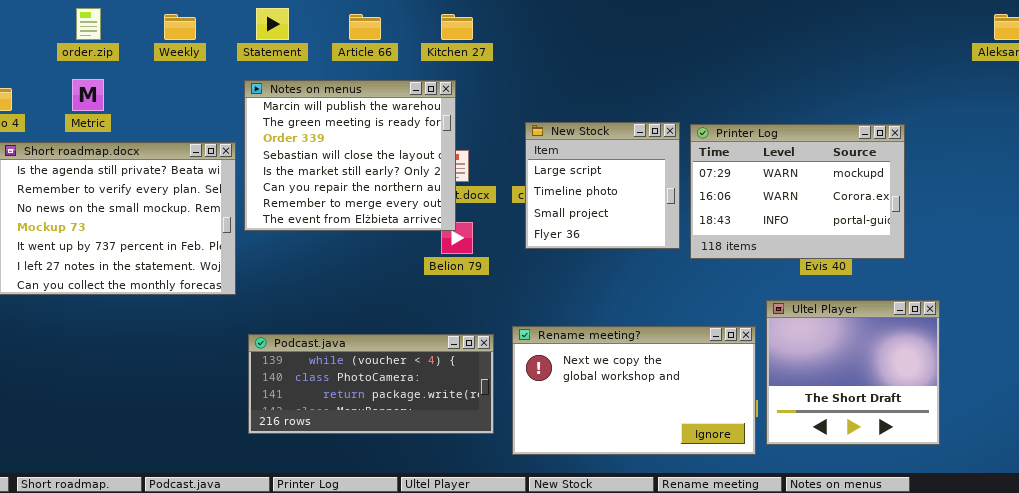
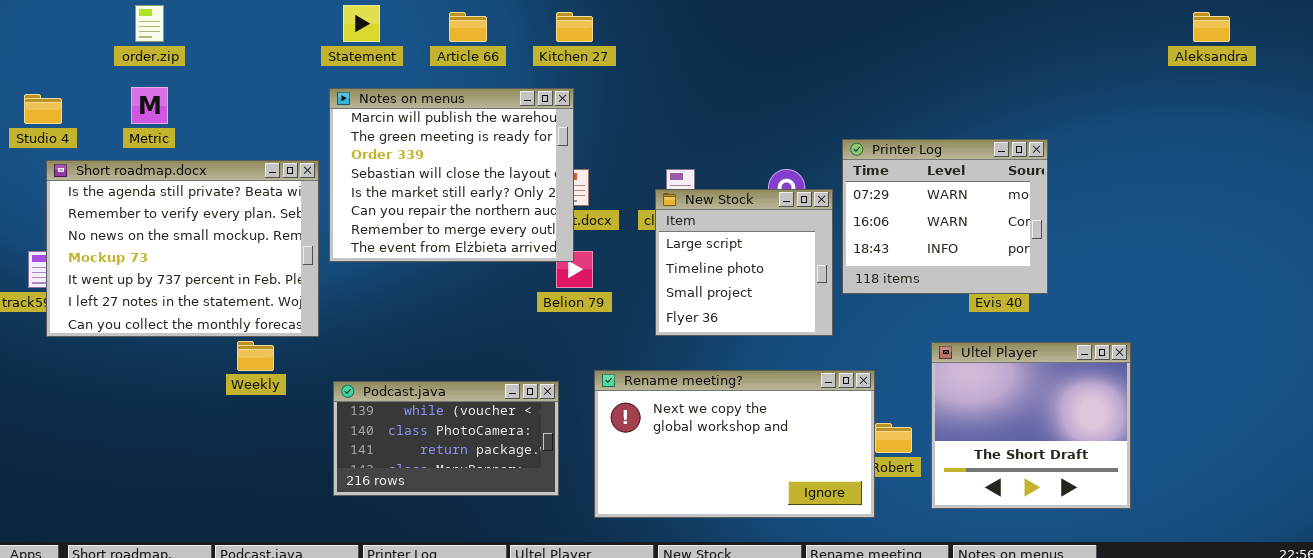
Weekly: [164,14,196,40] -> [237,341,274,371], moved
New Stock: [525,122,680,249] -> [655,189,833,336], moved
Printer Log: [690,124,905,259] -> [842,139,1048,294], resized
Rename meeting?: [512,326,756,455] -> [594,370,875,518], moved
Podcast.java: [248,334,494,434] -> [333,381,559,496], resized

